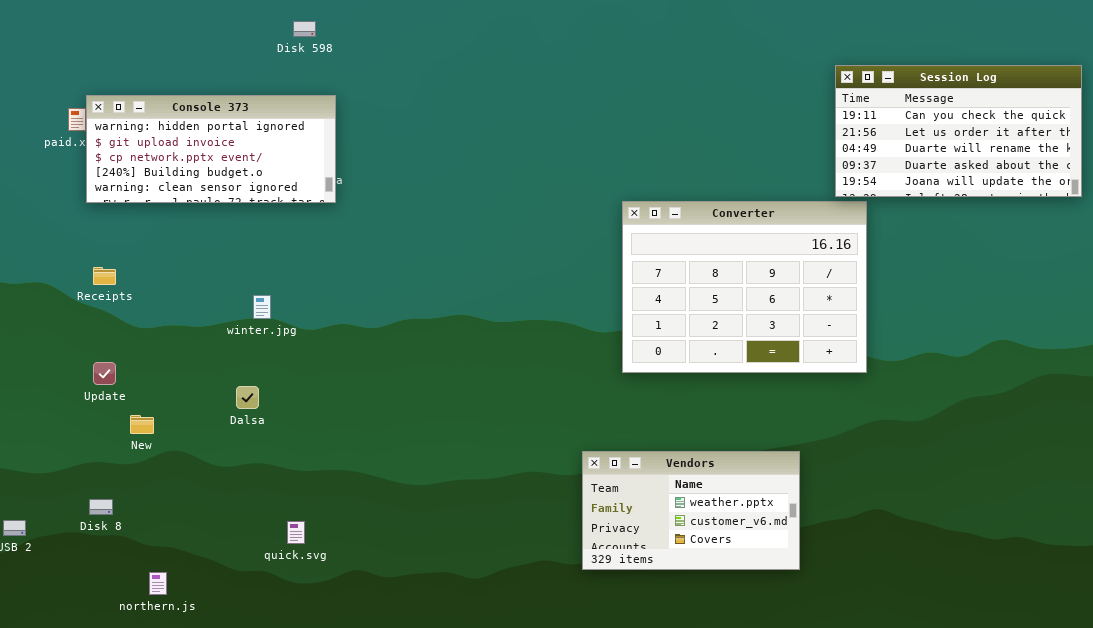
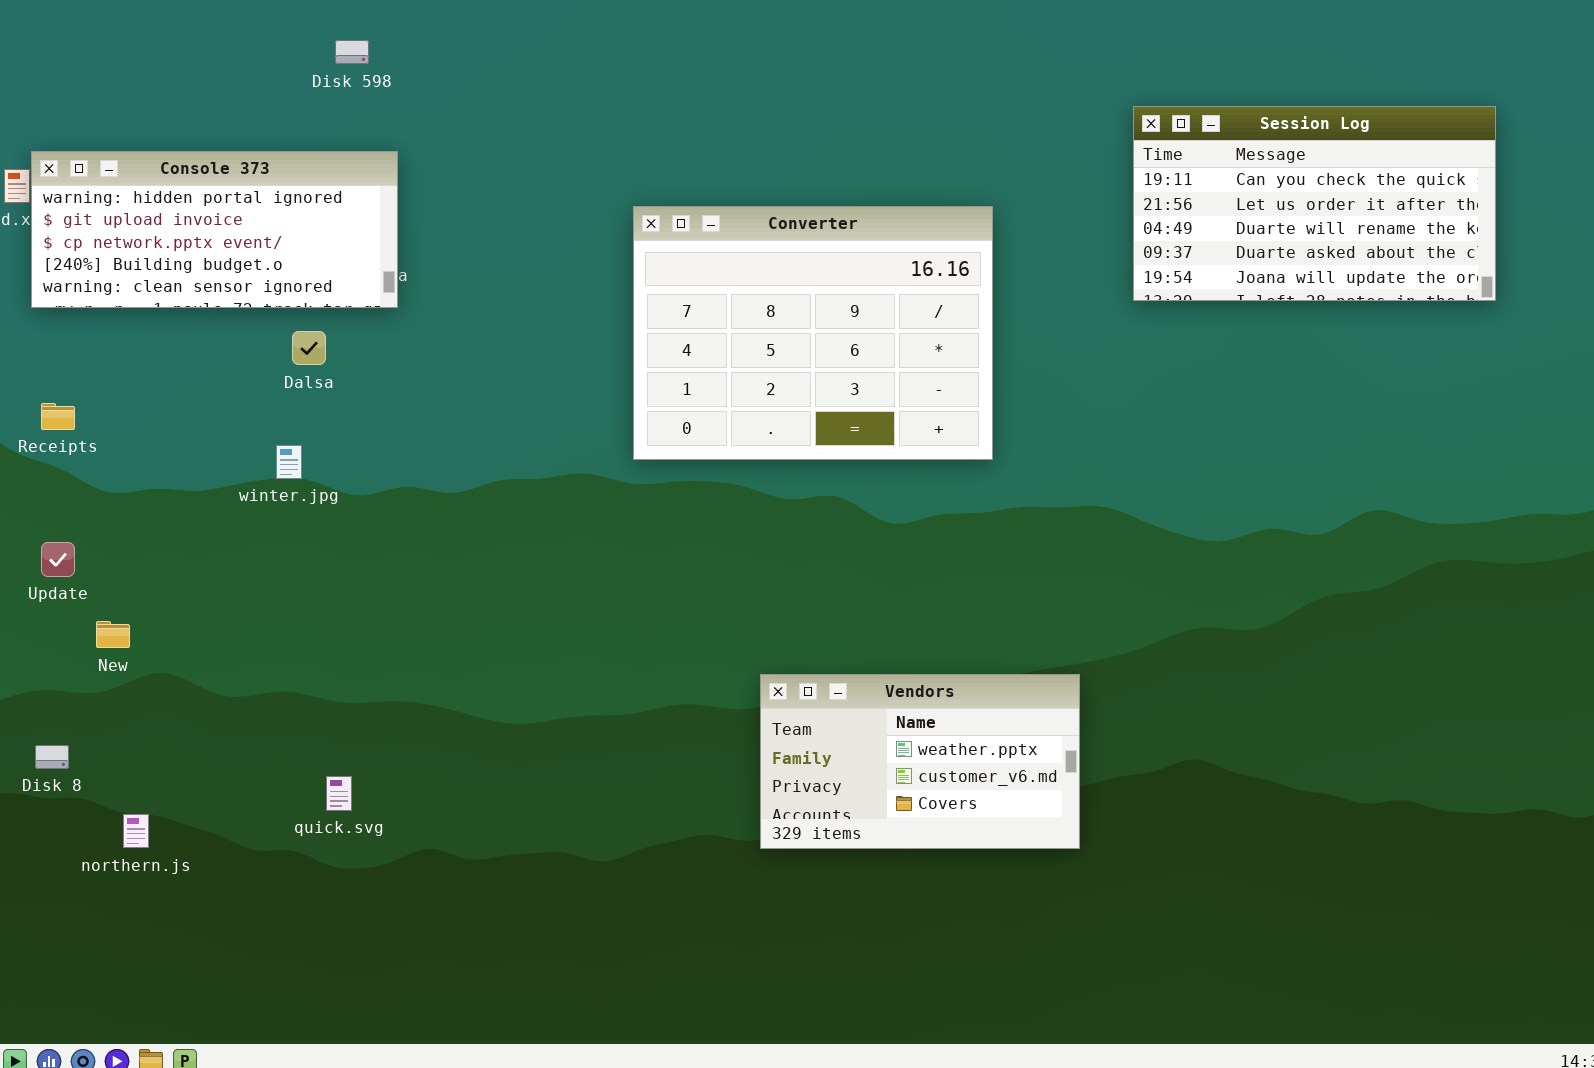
Converter: [622,201,867,373] -> [633,206,993,460], moved
Dalsa: [236,386,259,409] -> [292,331,326,365], moved
northern.js: [149,572,167,595] -> [123,814,149,848], moved

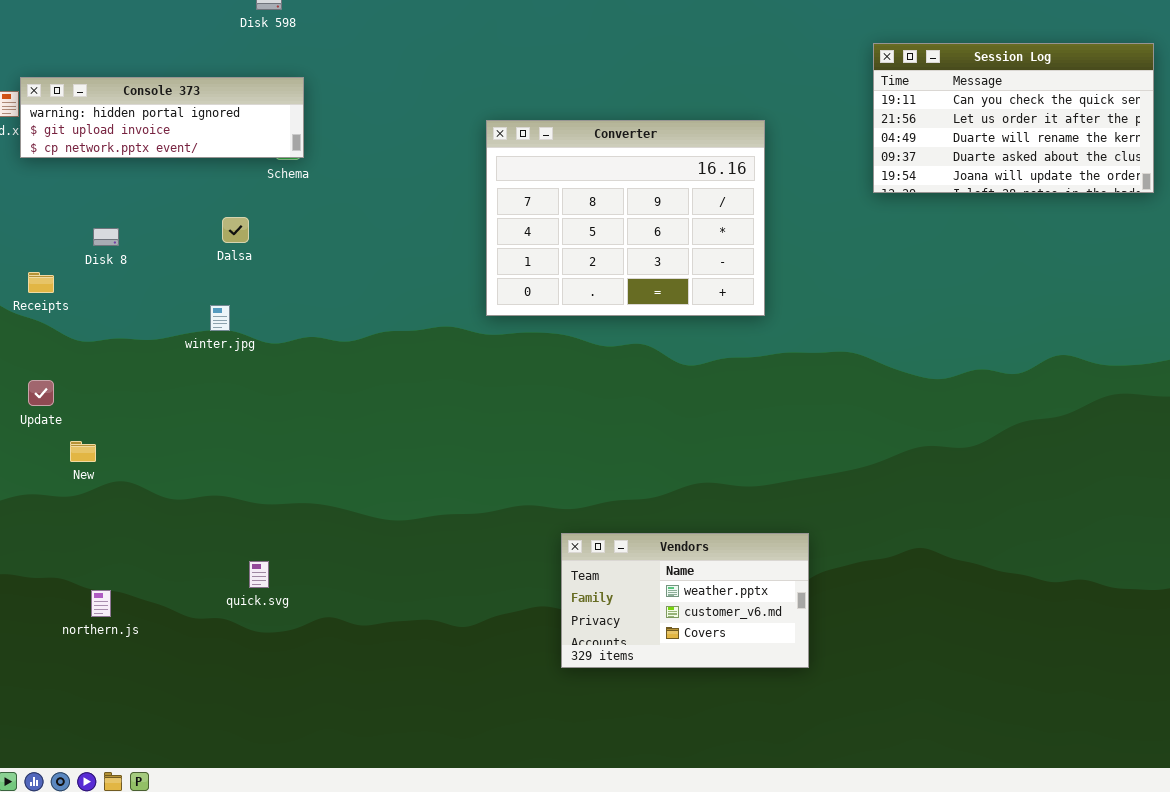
Console 373: [31,151,398,308] -> [20,77,304,158], resized
Vendors: [760,674,1080,849] -> [561,533,809,668], moved
Disk 8: [35,745,69,769] -> [93,228,119,246], moved

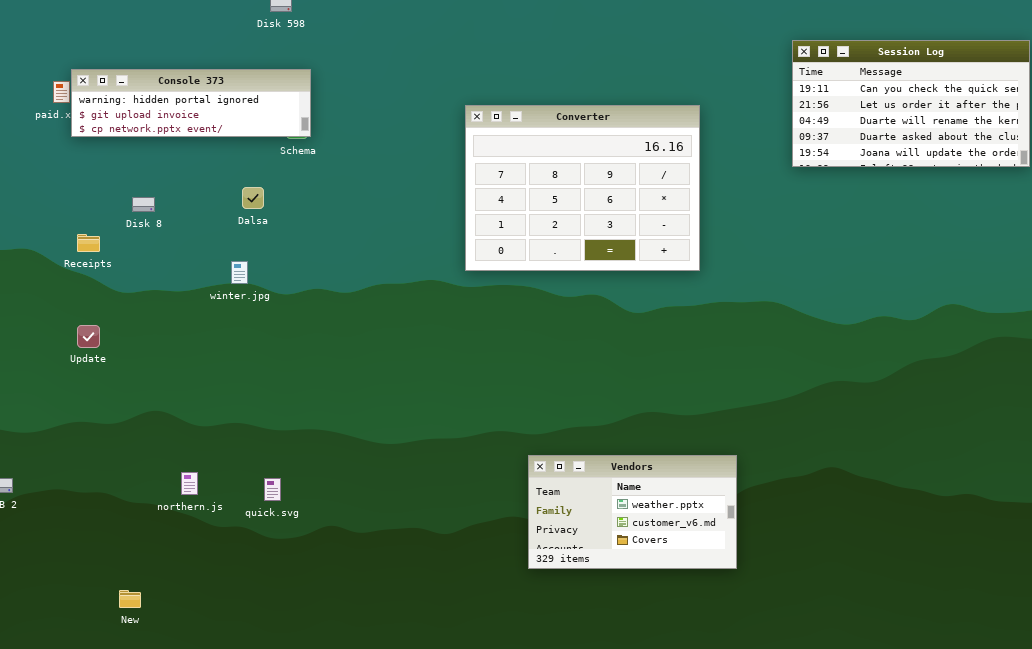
New: [70,441,96,462] -> [119,590,141,608], moved
northern.js: [91,590,111,617] -> [181,472,198,495], moved

